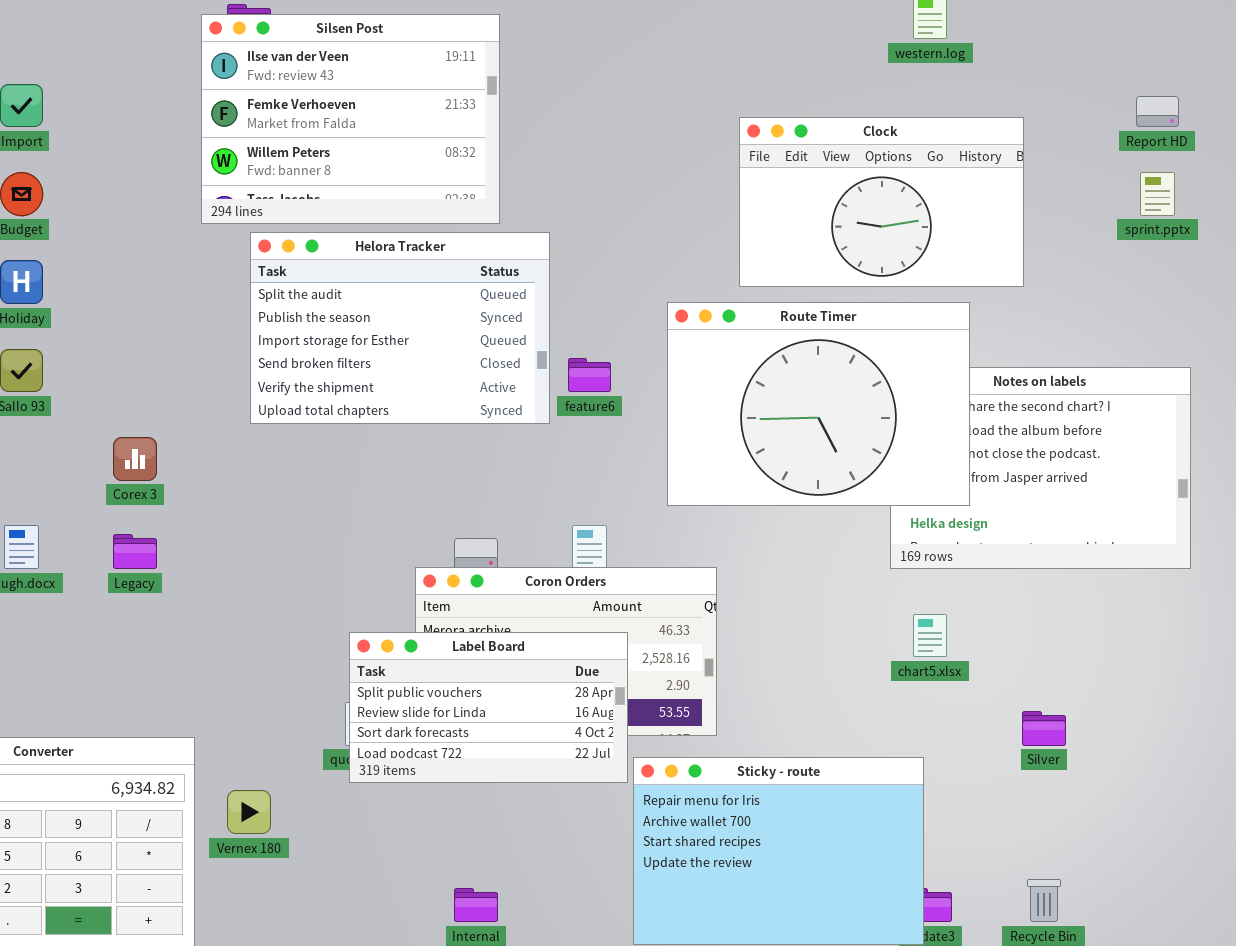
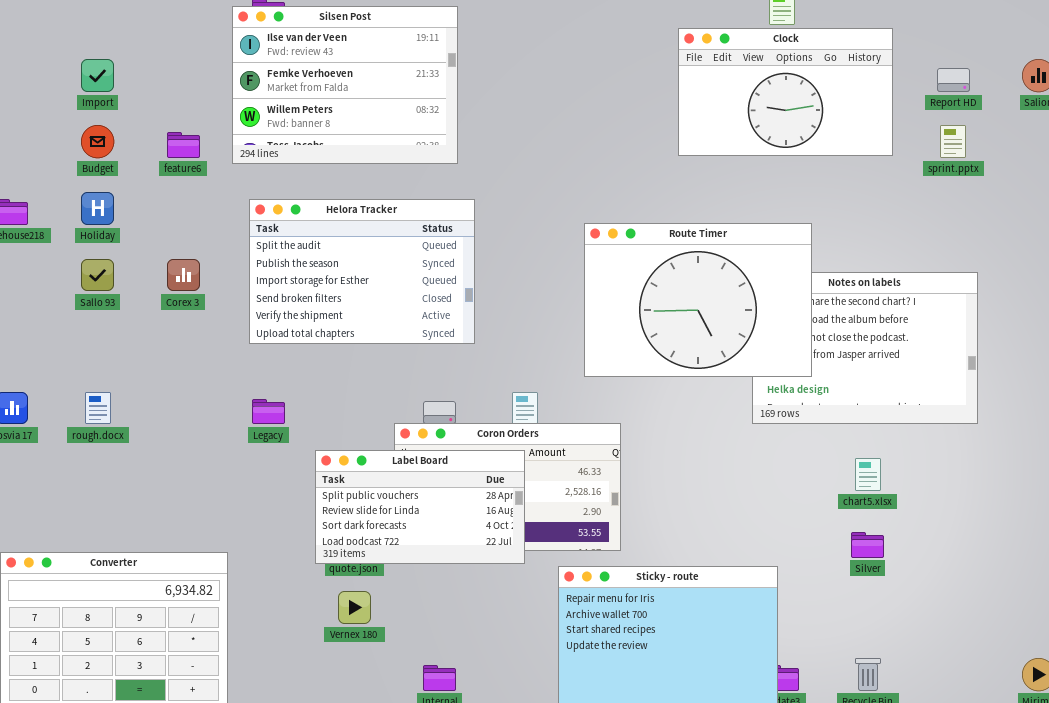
Clock: [739,117,1024,287] -> [678,28,893,156], moved
Helora Tracker: [250,232,550,424] -> [249,199,475,344], moved
feature6: [568,358,611,392] -> [167,132,200,158], moved
Corex 3: [113,437,157,481] -> [167,259,200,291], moved
Legacy: [113,534,157,569] -> [252,399,285,424], moved
chart5.xlsx: [913,614,947,657] -> [855,458,881,491], moved
Label Board: [349,632,628,783] -> [315,450,525,564], moved
Vernex 180: [227,790,271,834] -> [338,591,371,624], moved

